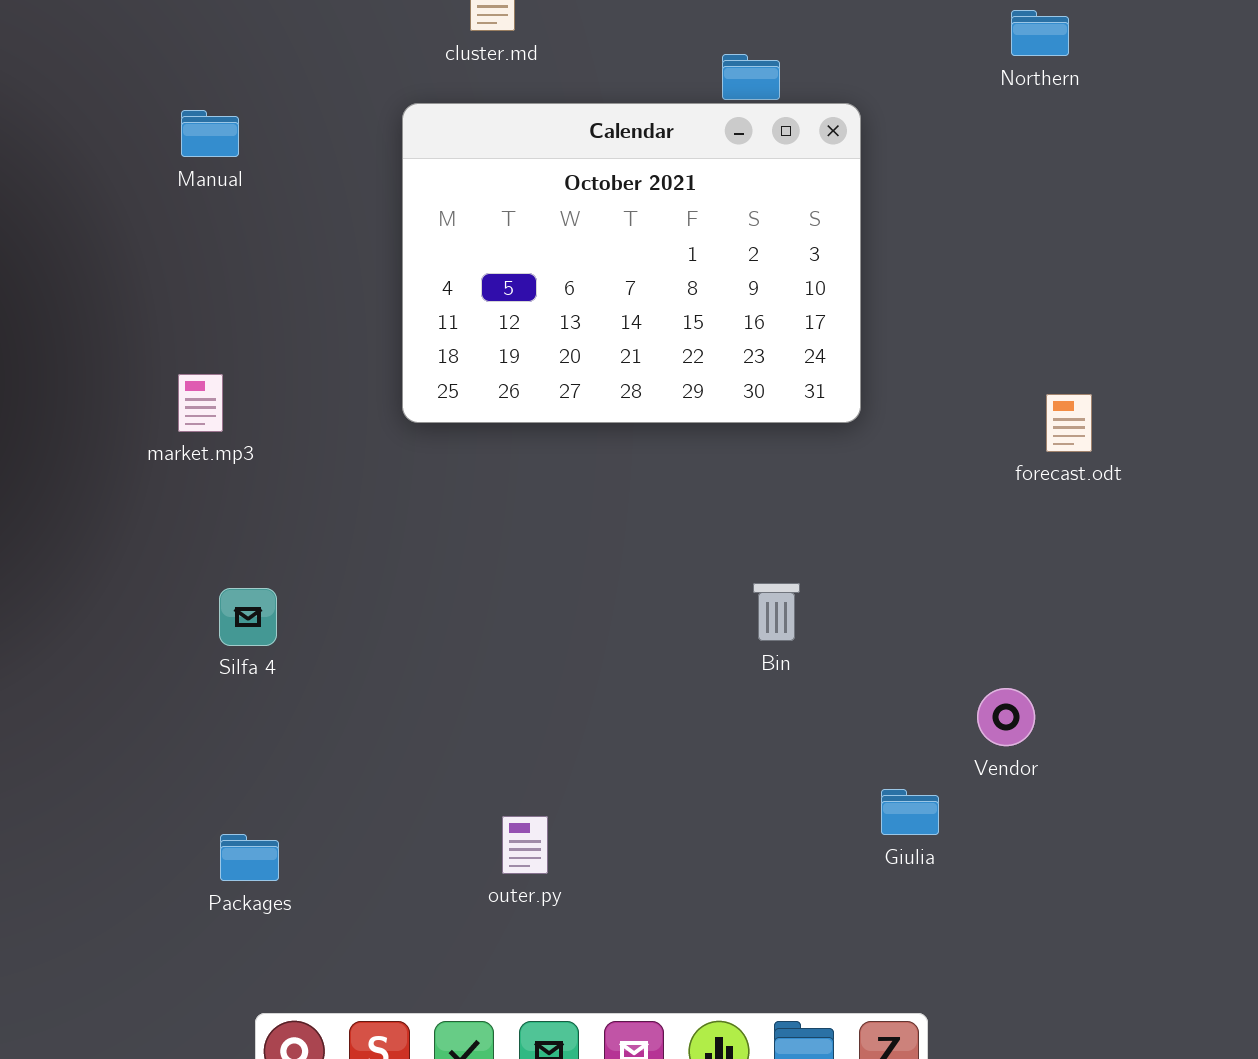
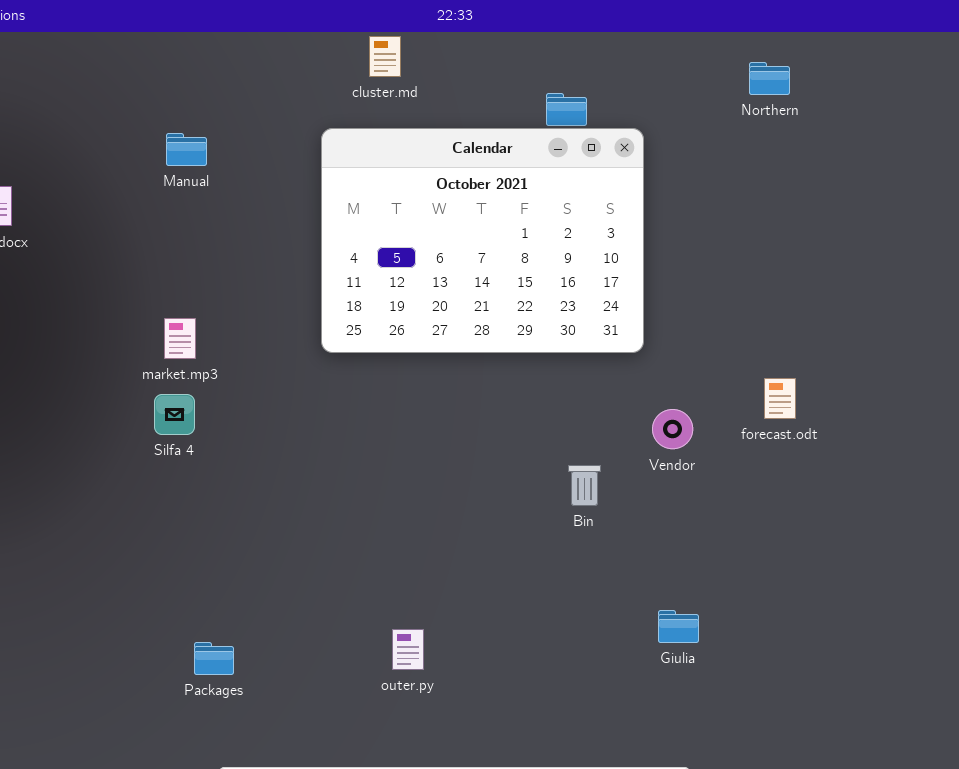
forecast.odt: [1046,394,1092,452] -> [764,378,796,419], moved
Silfa 4: [219,588,277,646] -> [154,394,195,435], moved
Vendor: [977,688,1035,746] -> [652,409,693,449], moved

